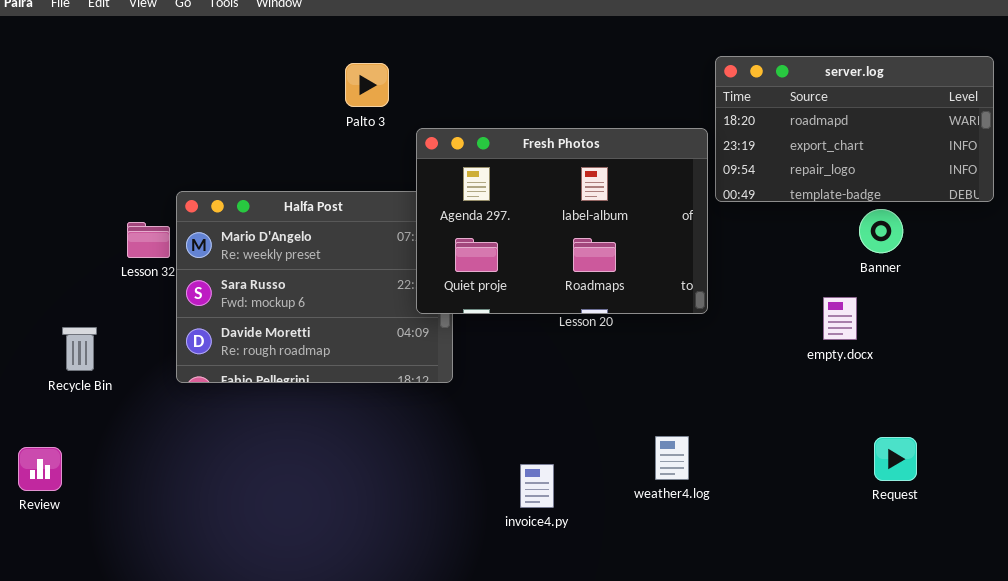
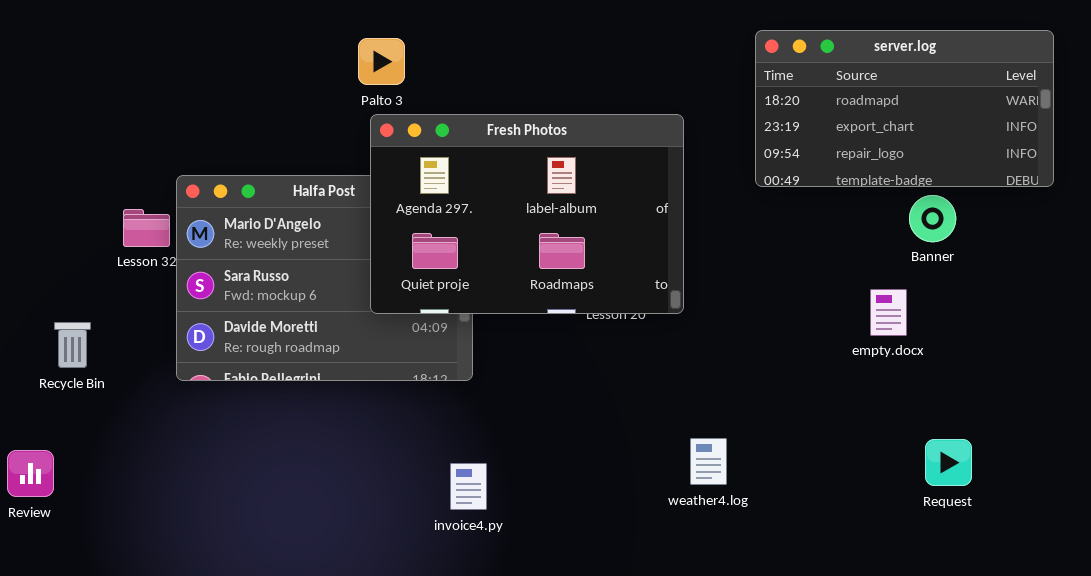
Fresh Photos: [416,128,708,314] -> [370,114,684,314], moved
invoice4.py: [520,464,554,508] -> [450,463,487,510], moved

